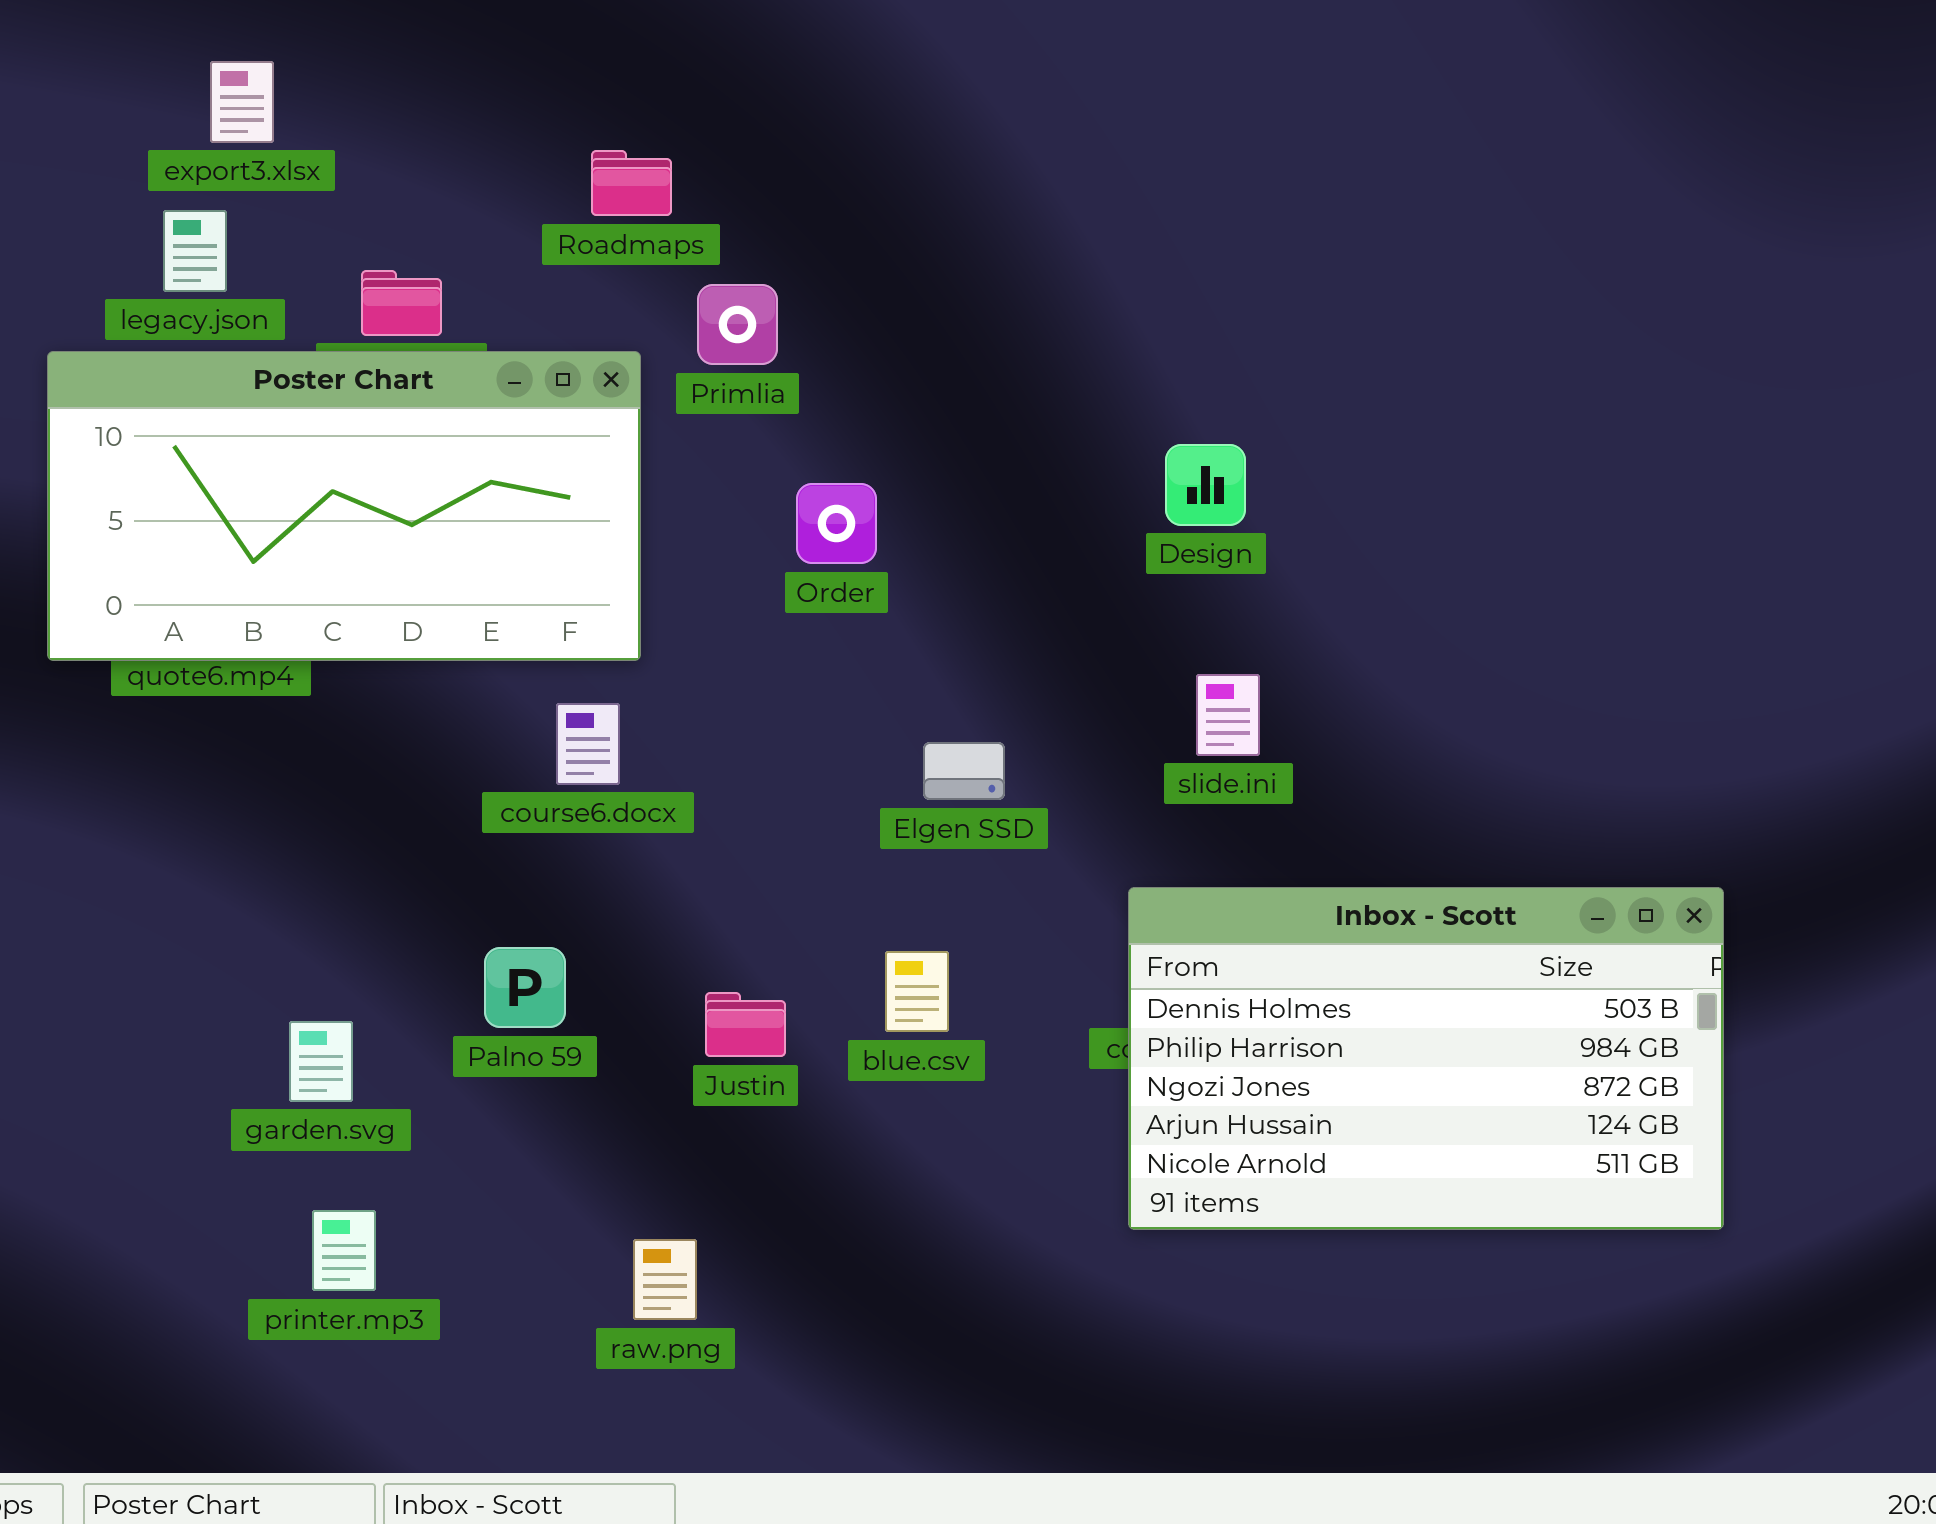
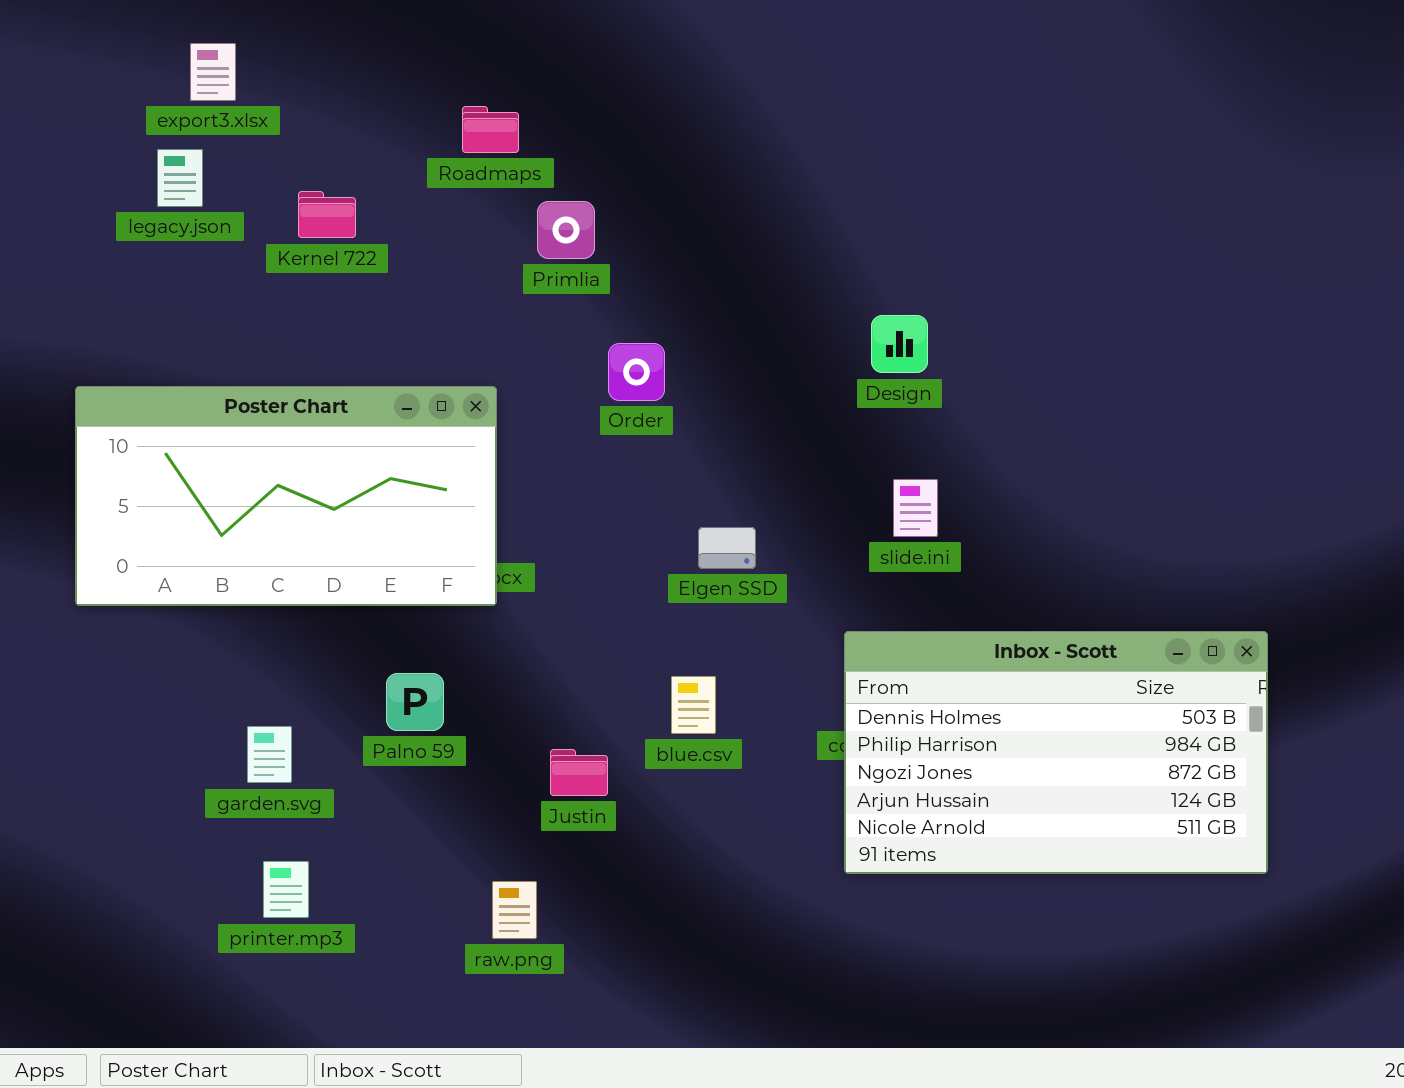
Poster Chart: [47,351,641,661] -> [75,386,497,606], moved
Justin: [705,992,786,1057] -> [550,749,608,796], moved

